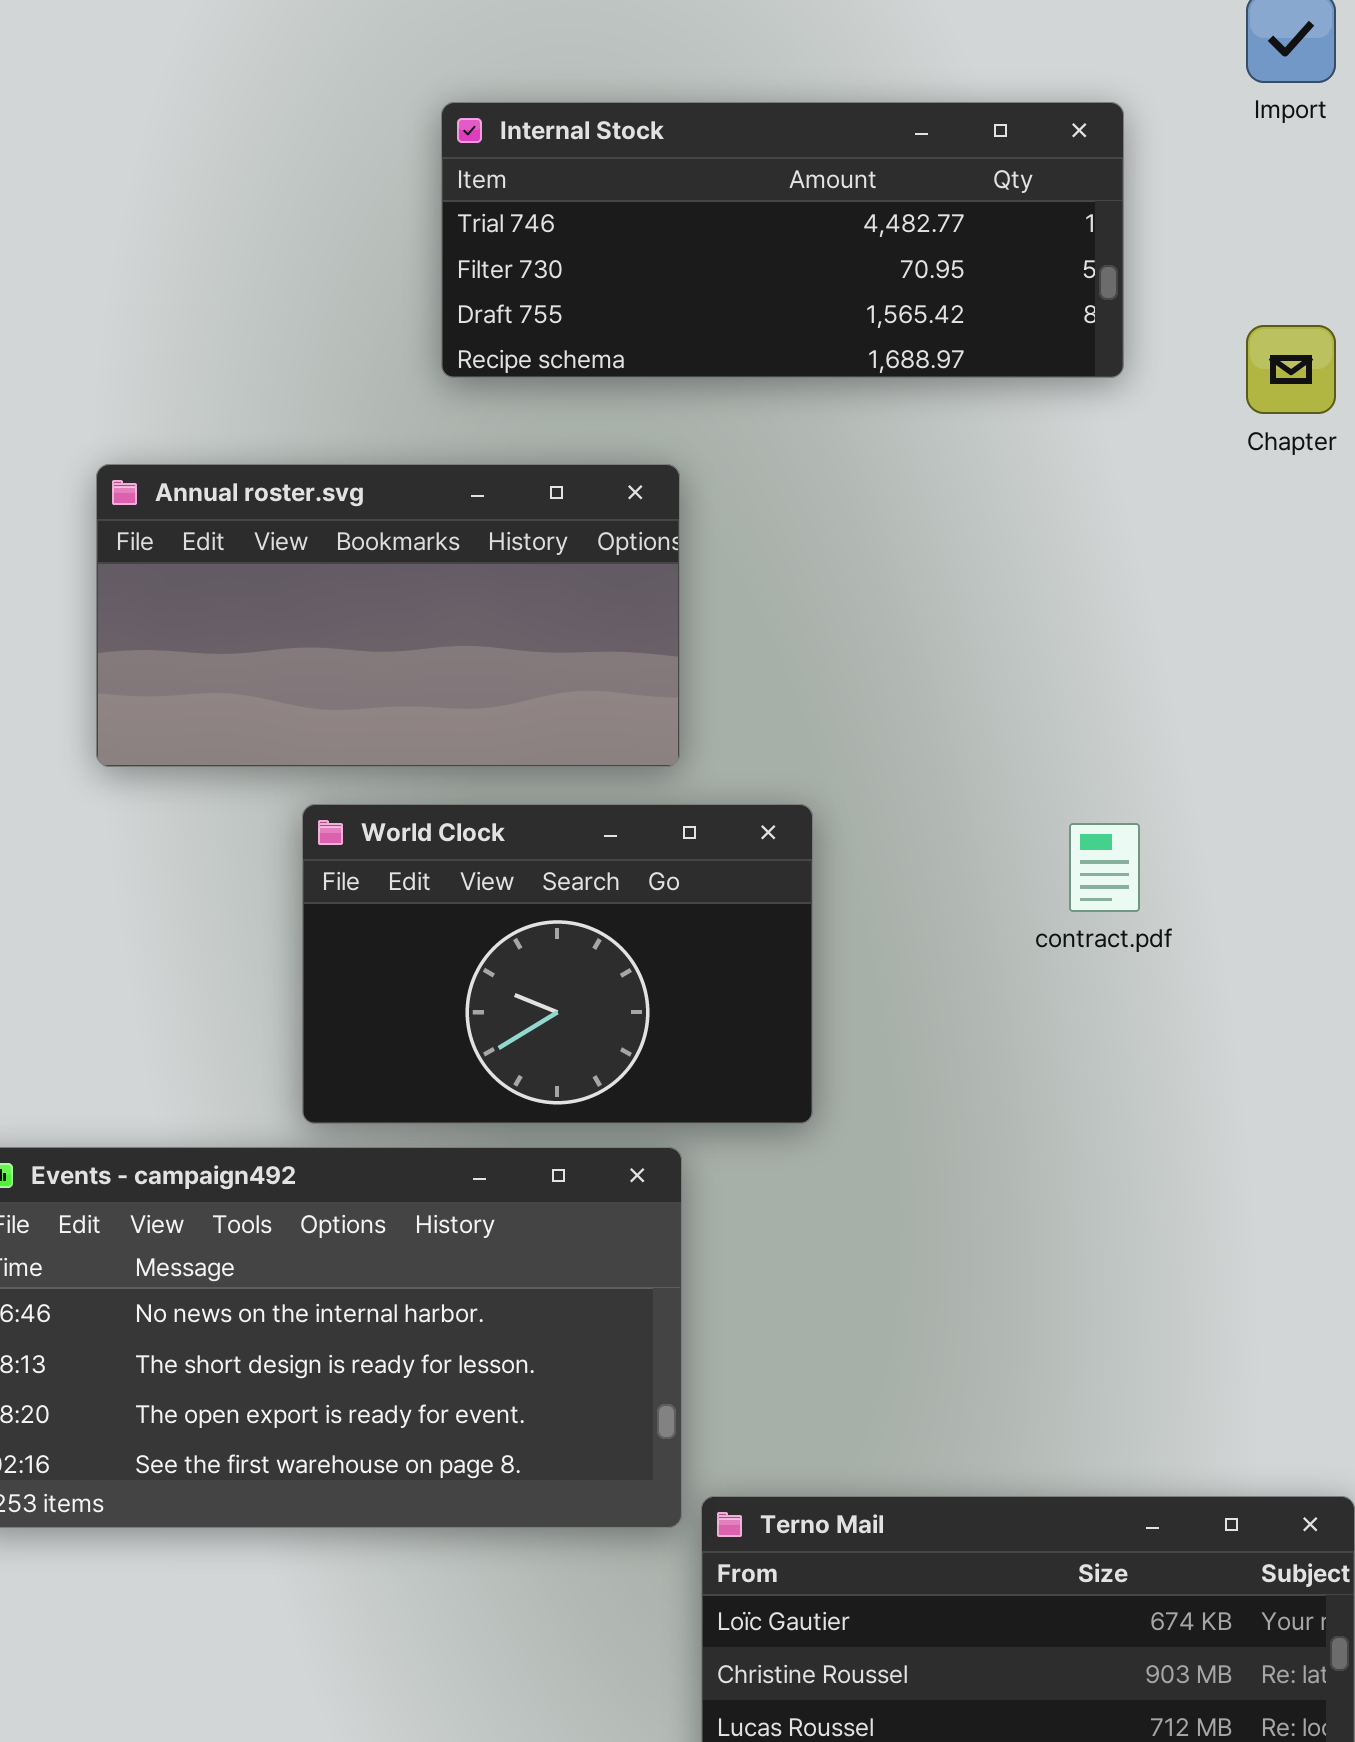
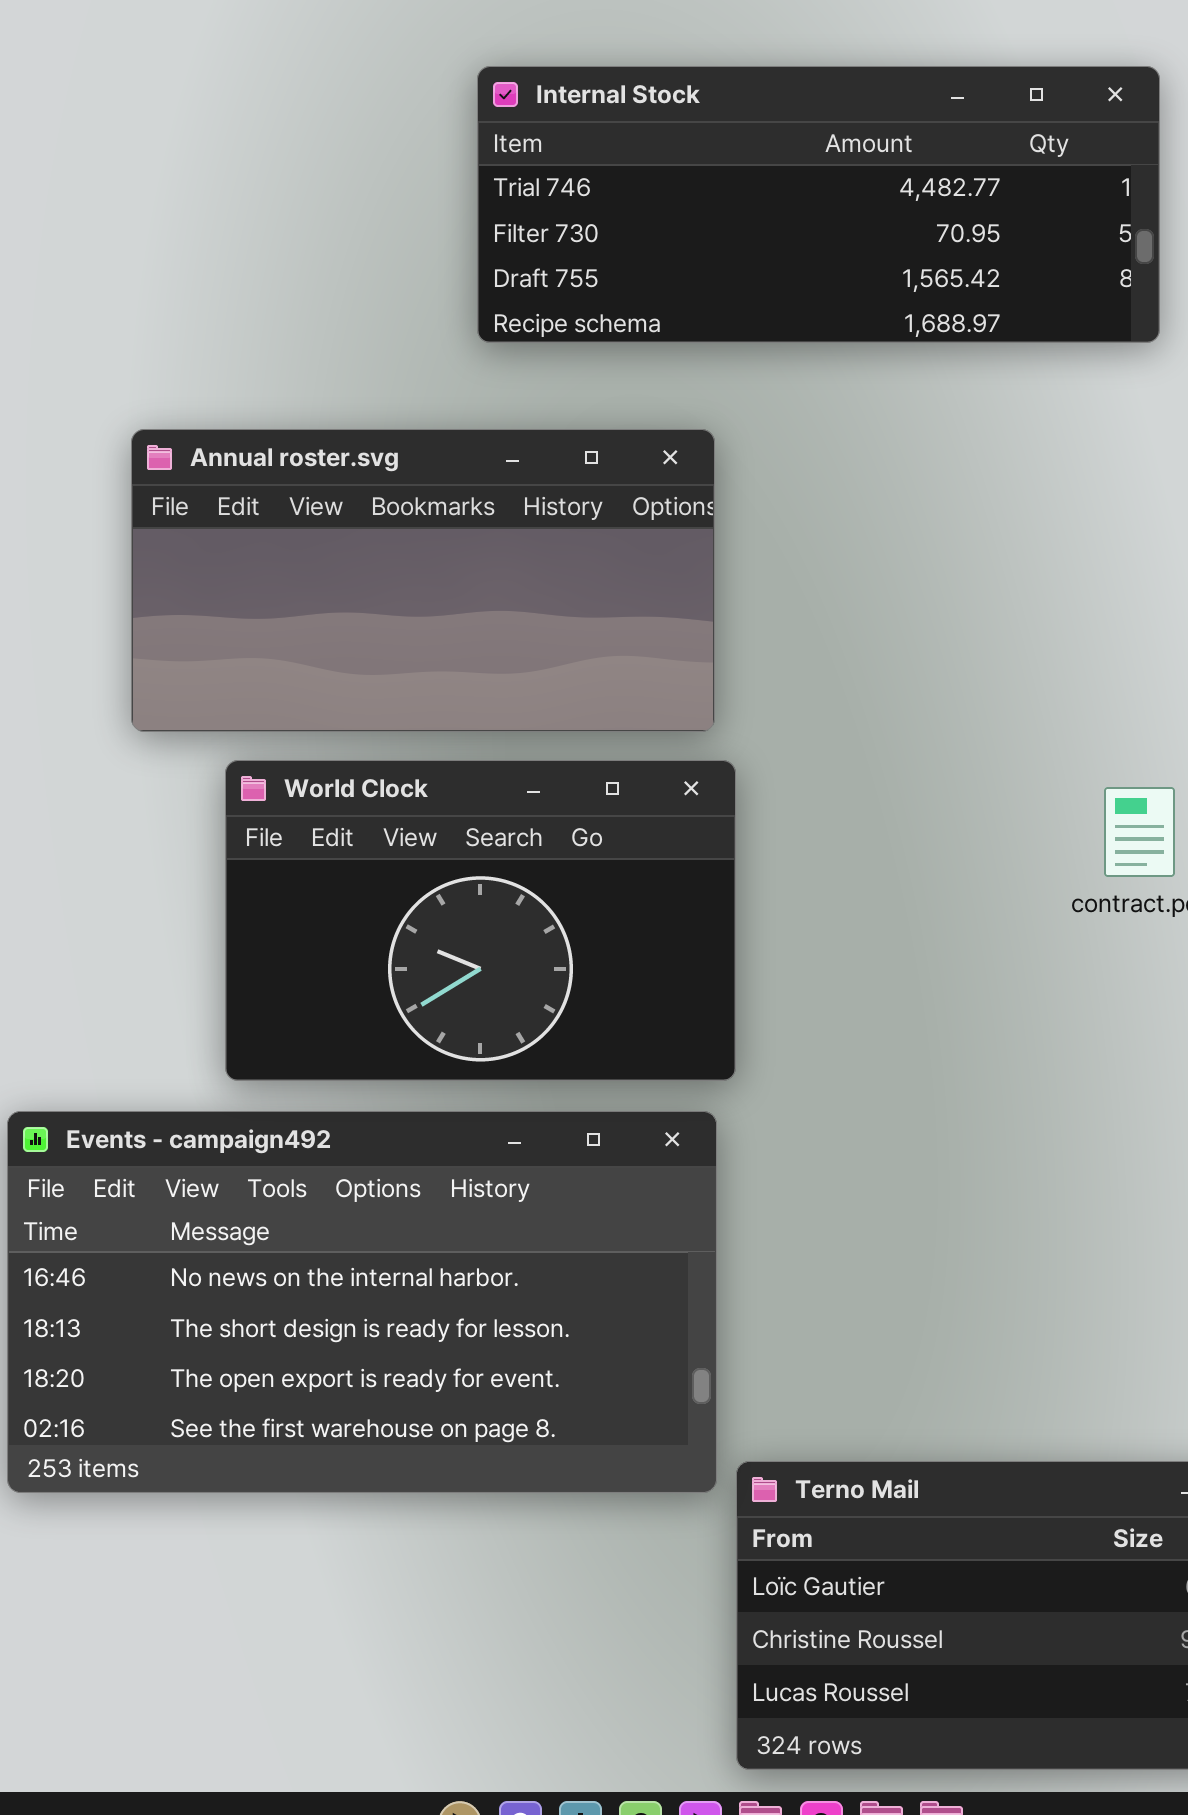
World Clock: [302,804,813,1124] -> [225,760,736,1081], moved

